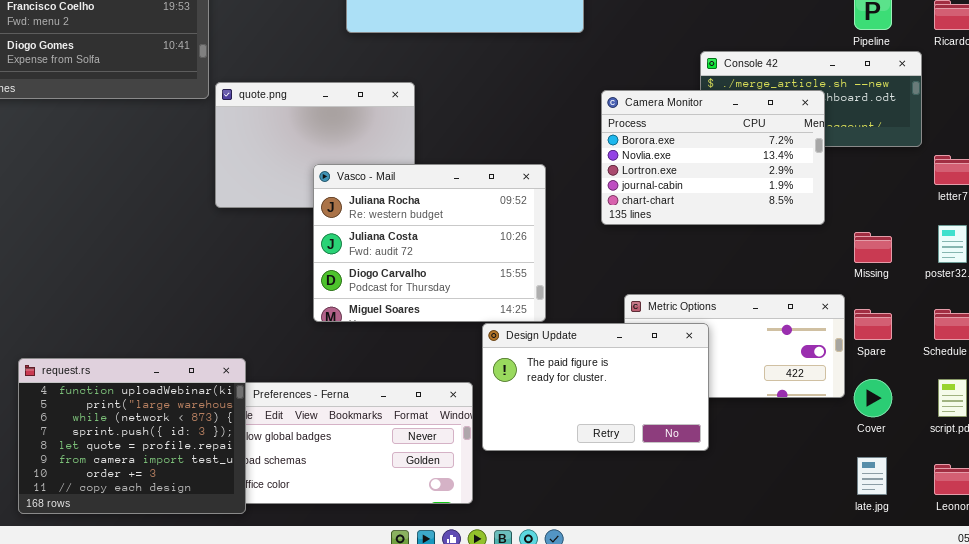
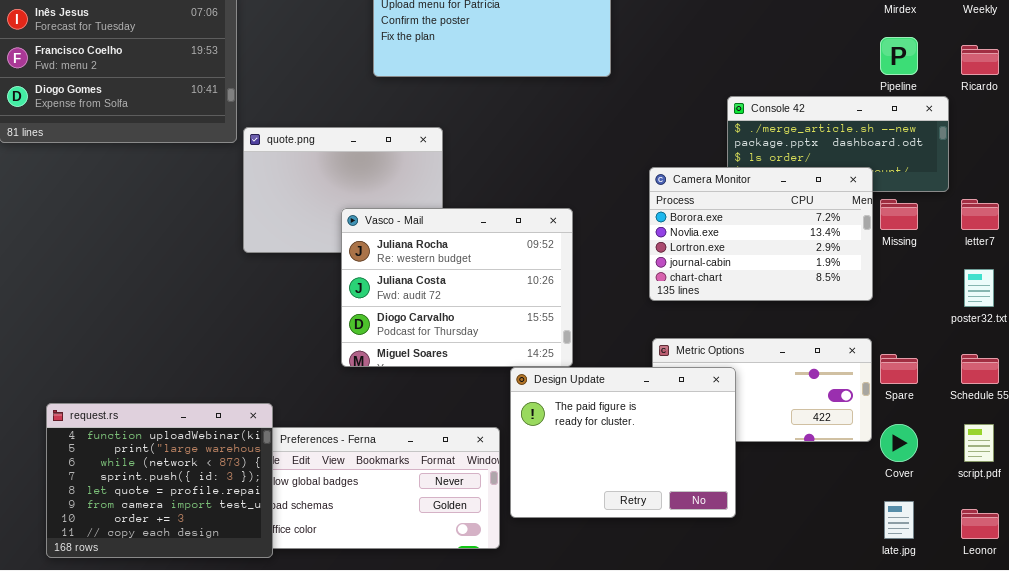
Camera Monitor: [601,90,825,225] -> [649,167,873,301], moved
Missing: [854,232,892,263] -> [880,199,918,230], moved
Design Update: [482,323,709,451] -> [510,367,736,518], resized

